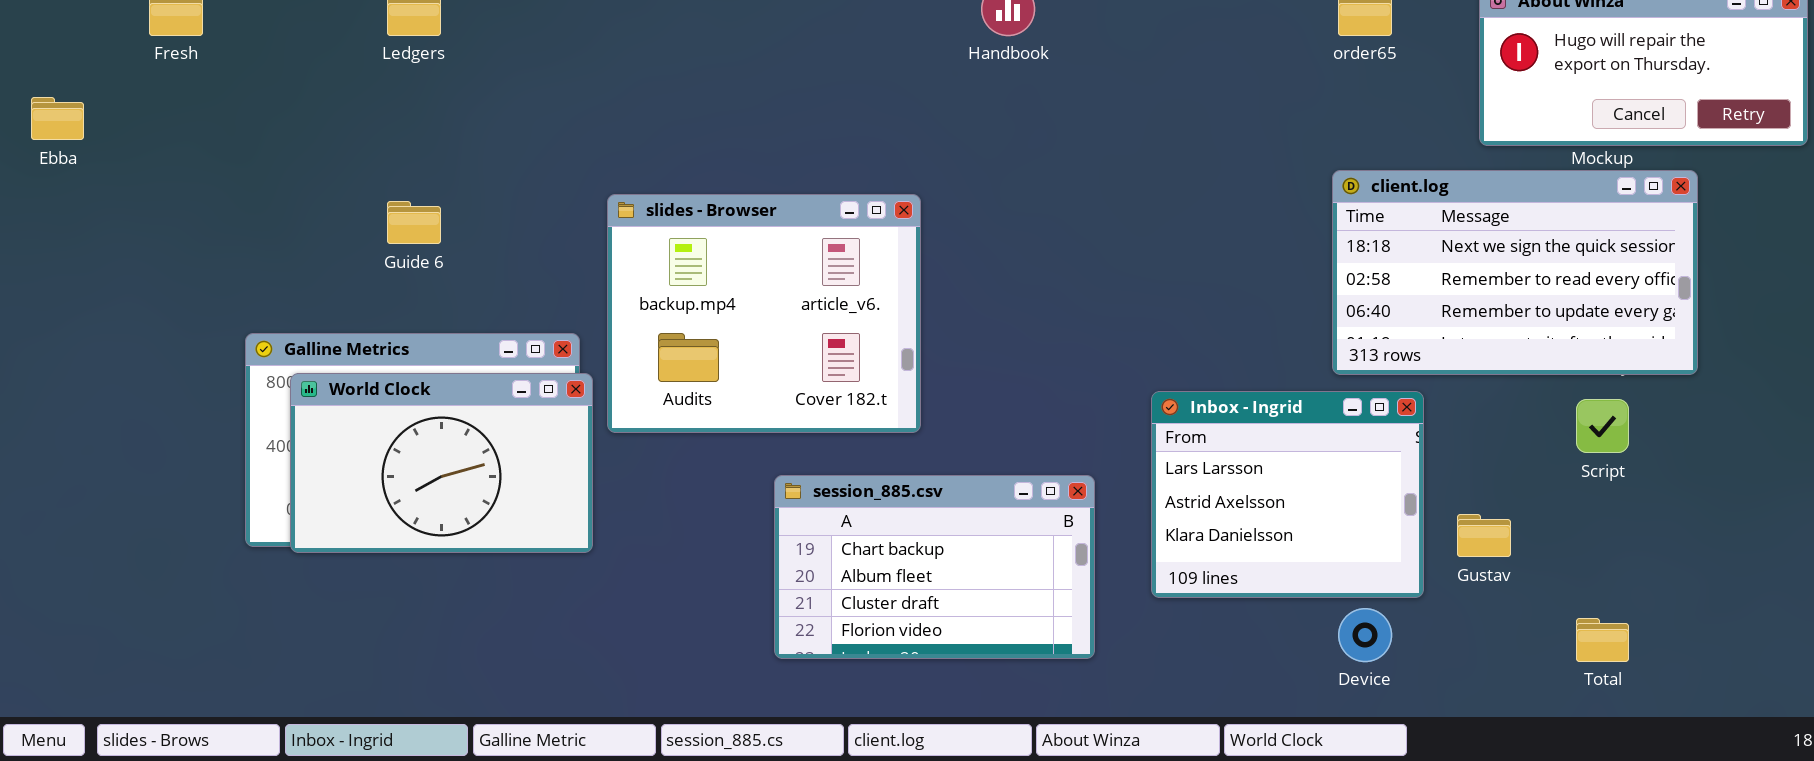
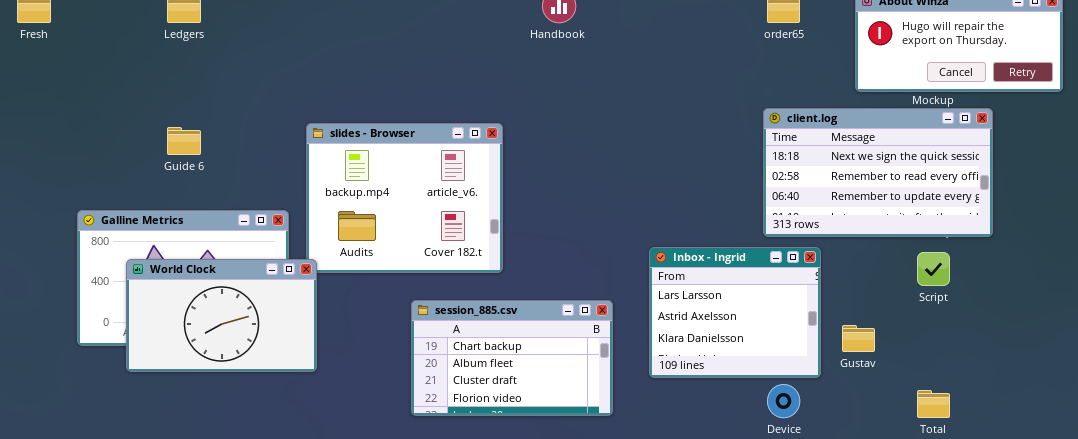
World Clock: [290,373,593,553] -> [126,259,317,372], moved

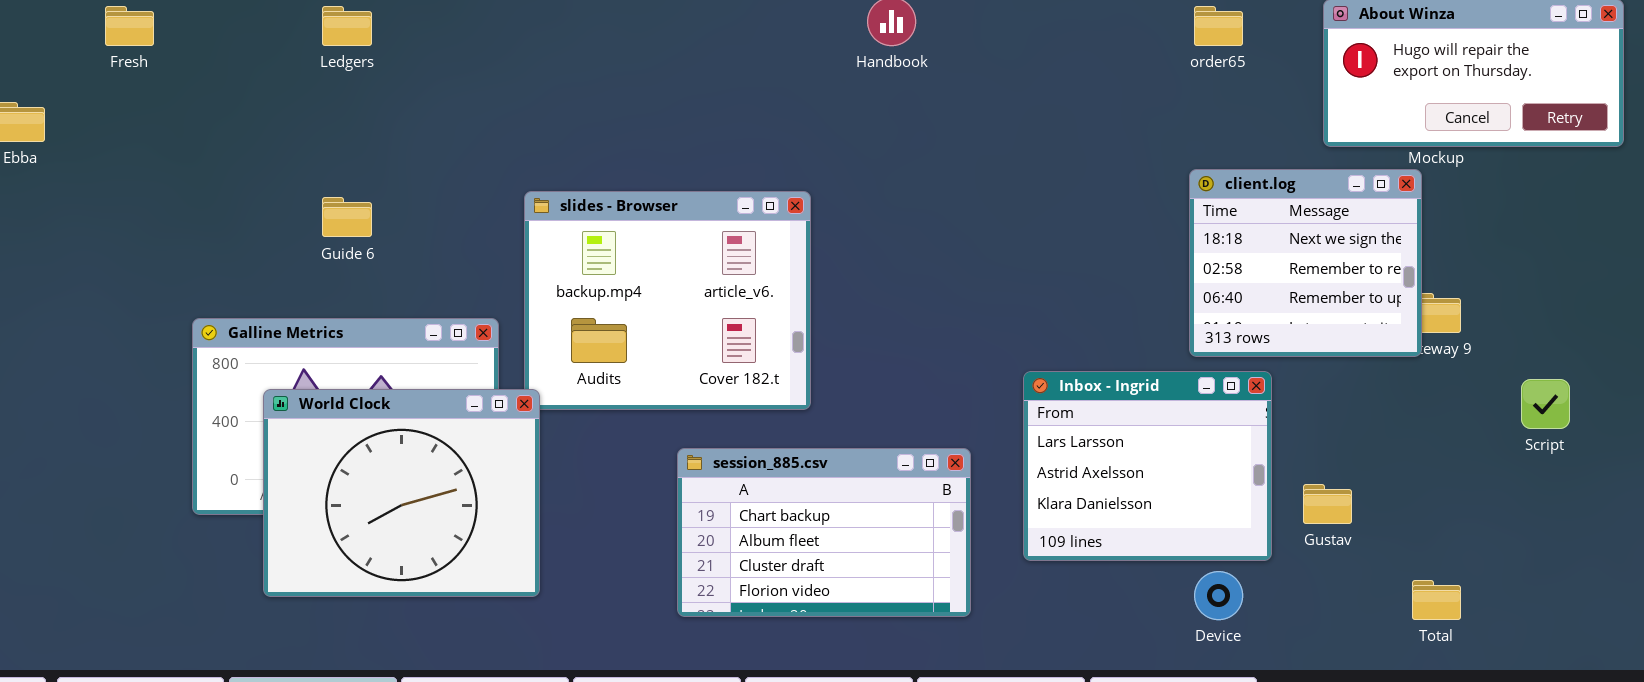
client.log: [763,108,993,237] -> [1189,169,1422,357], resized
Script: [917,252,950,286] -> [1521,379,1570,429], moved
World Clock: [126,259,317,372] -> [263,389,540,597], resized

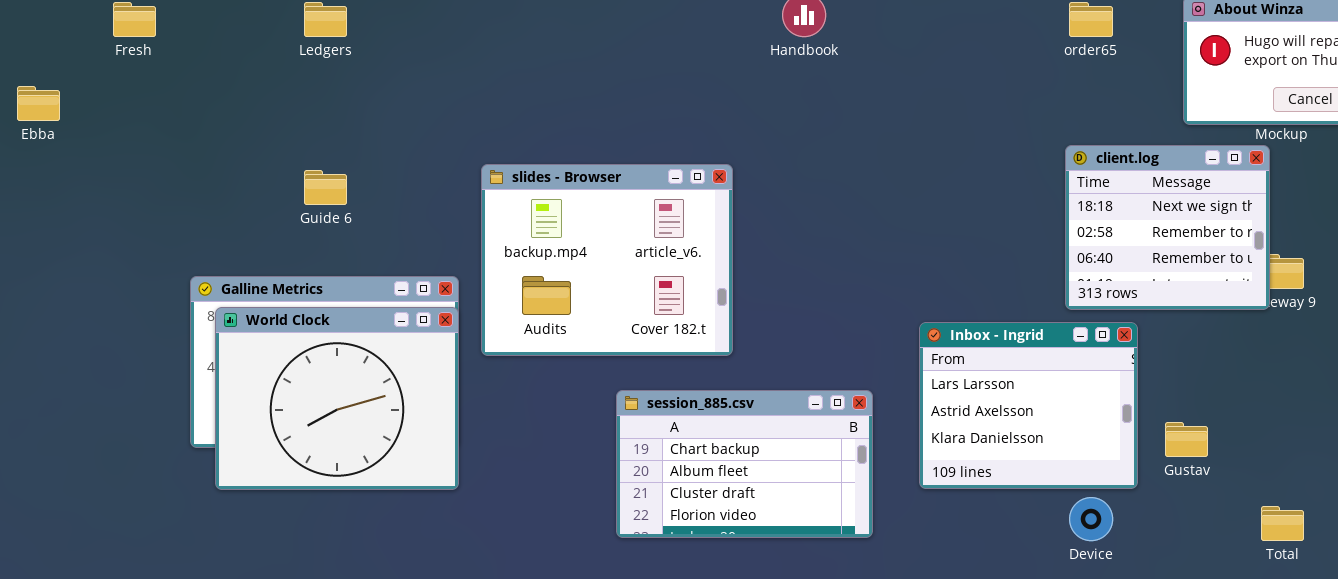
World Clock: [263,389,540,597] -> [215,307,459,490], moved

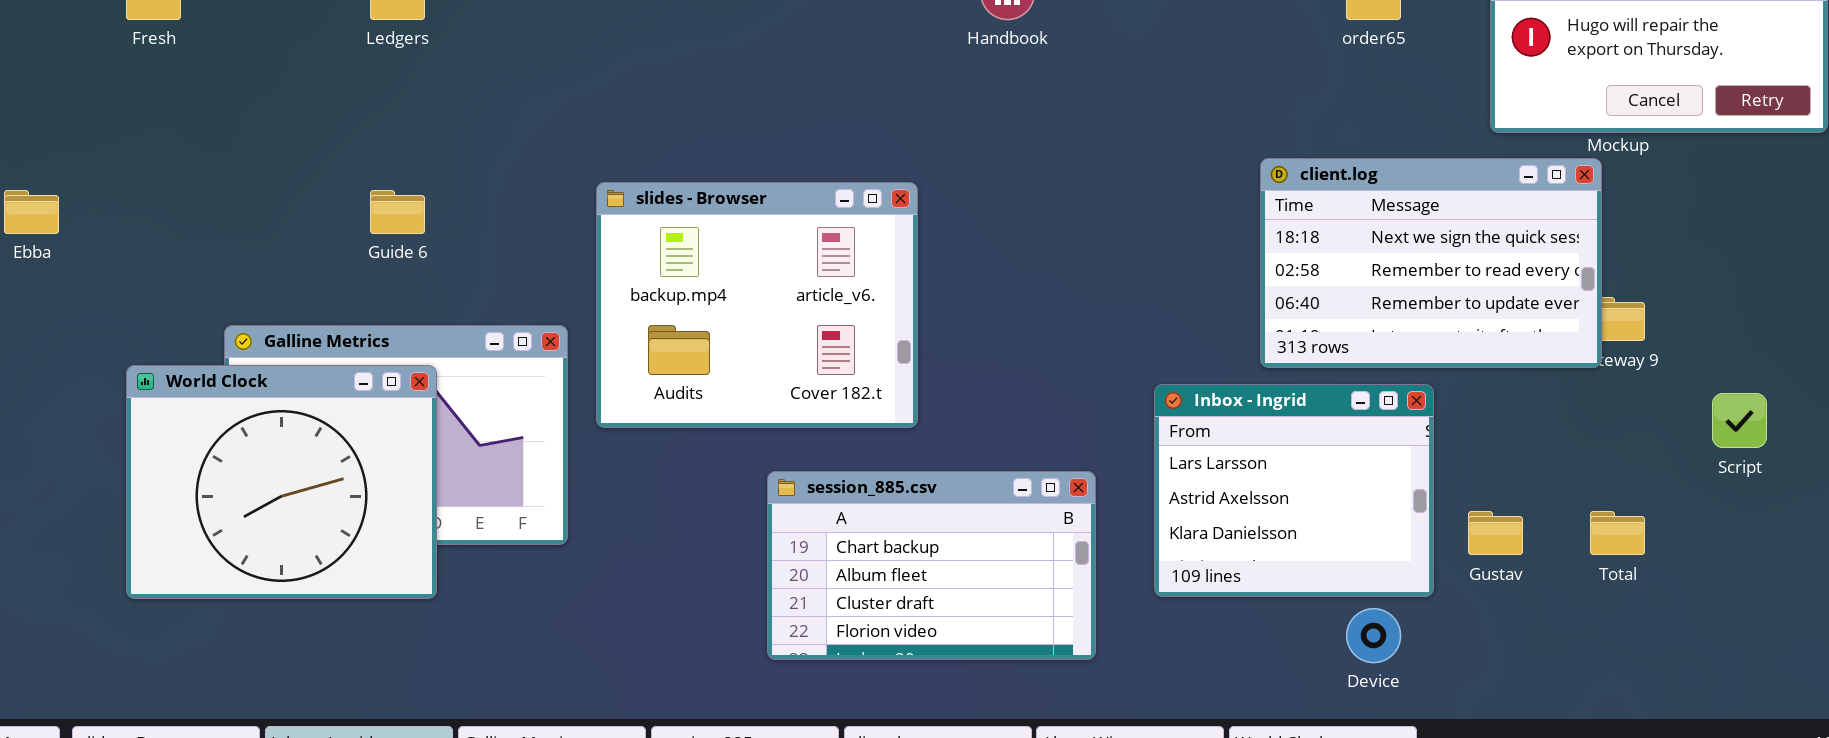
Ebba: [17,86,60,121] -> [4,190,59,234], moved
client.log: [1065,145,1270,310] -> [1260,158,1602,368], resized
World Clock: [215,307,459,490] -> [126,365,437,599], moved
Total: [1261,506,1304,541] -> [1590,511,1645,555], moved

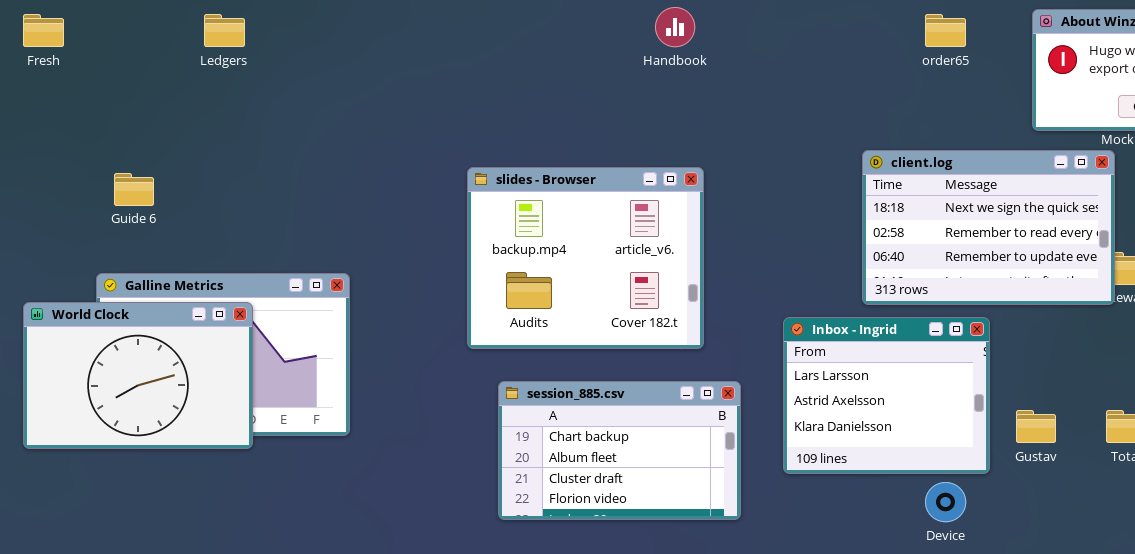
slides - Browser: [596,182,918,428] -> [467,167,704,349], moved
Guide 6: [370,190,425,234] -> [114,173,154,206], moved
World Clock: [126,365,437,599] -> [23,302,253,449], resized

